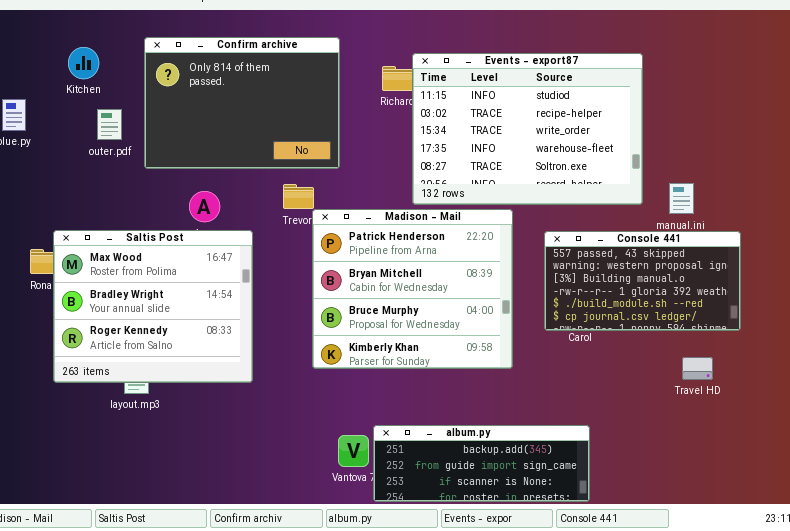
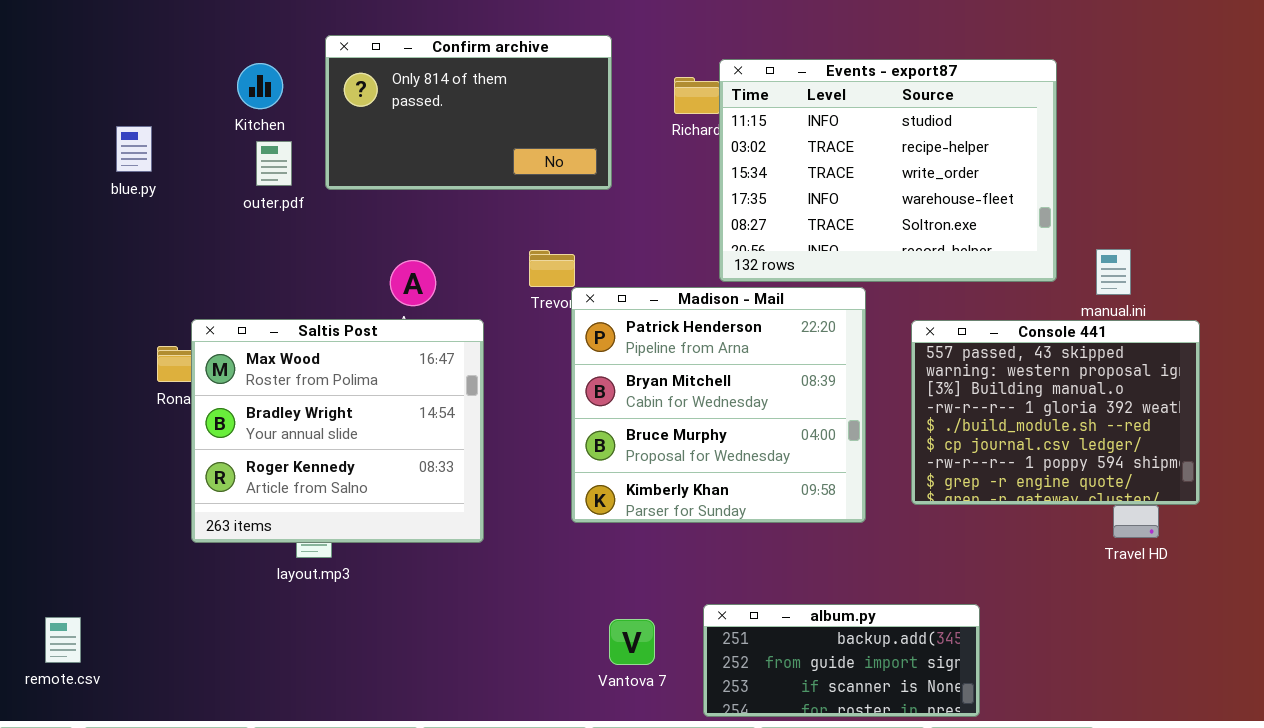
Confirm archive: [144,37,340,169] -> [325,35,612,190], resized
Kitchen: [68,47,99,79] -> [237,63,283,109], moved
Console 441: [544,231,741,331] -> [911,320,1200,505], resized
album.py: [373,425,590,502] -> [703,604,980,717], resized

